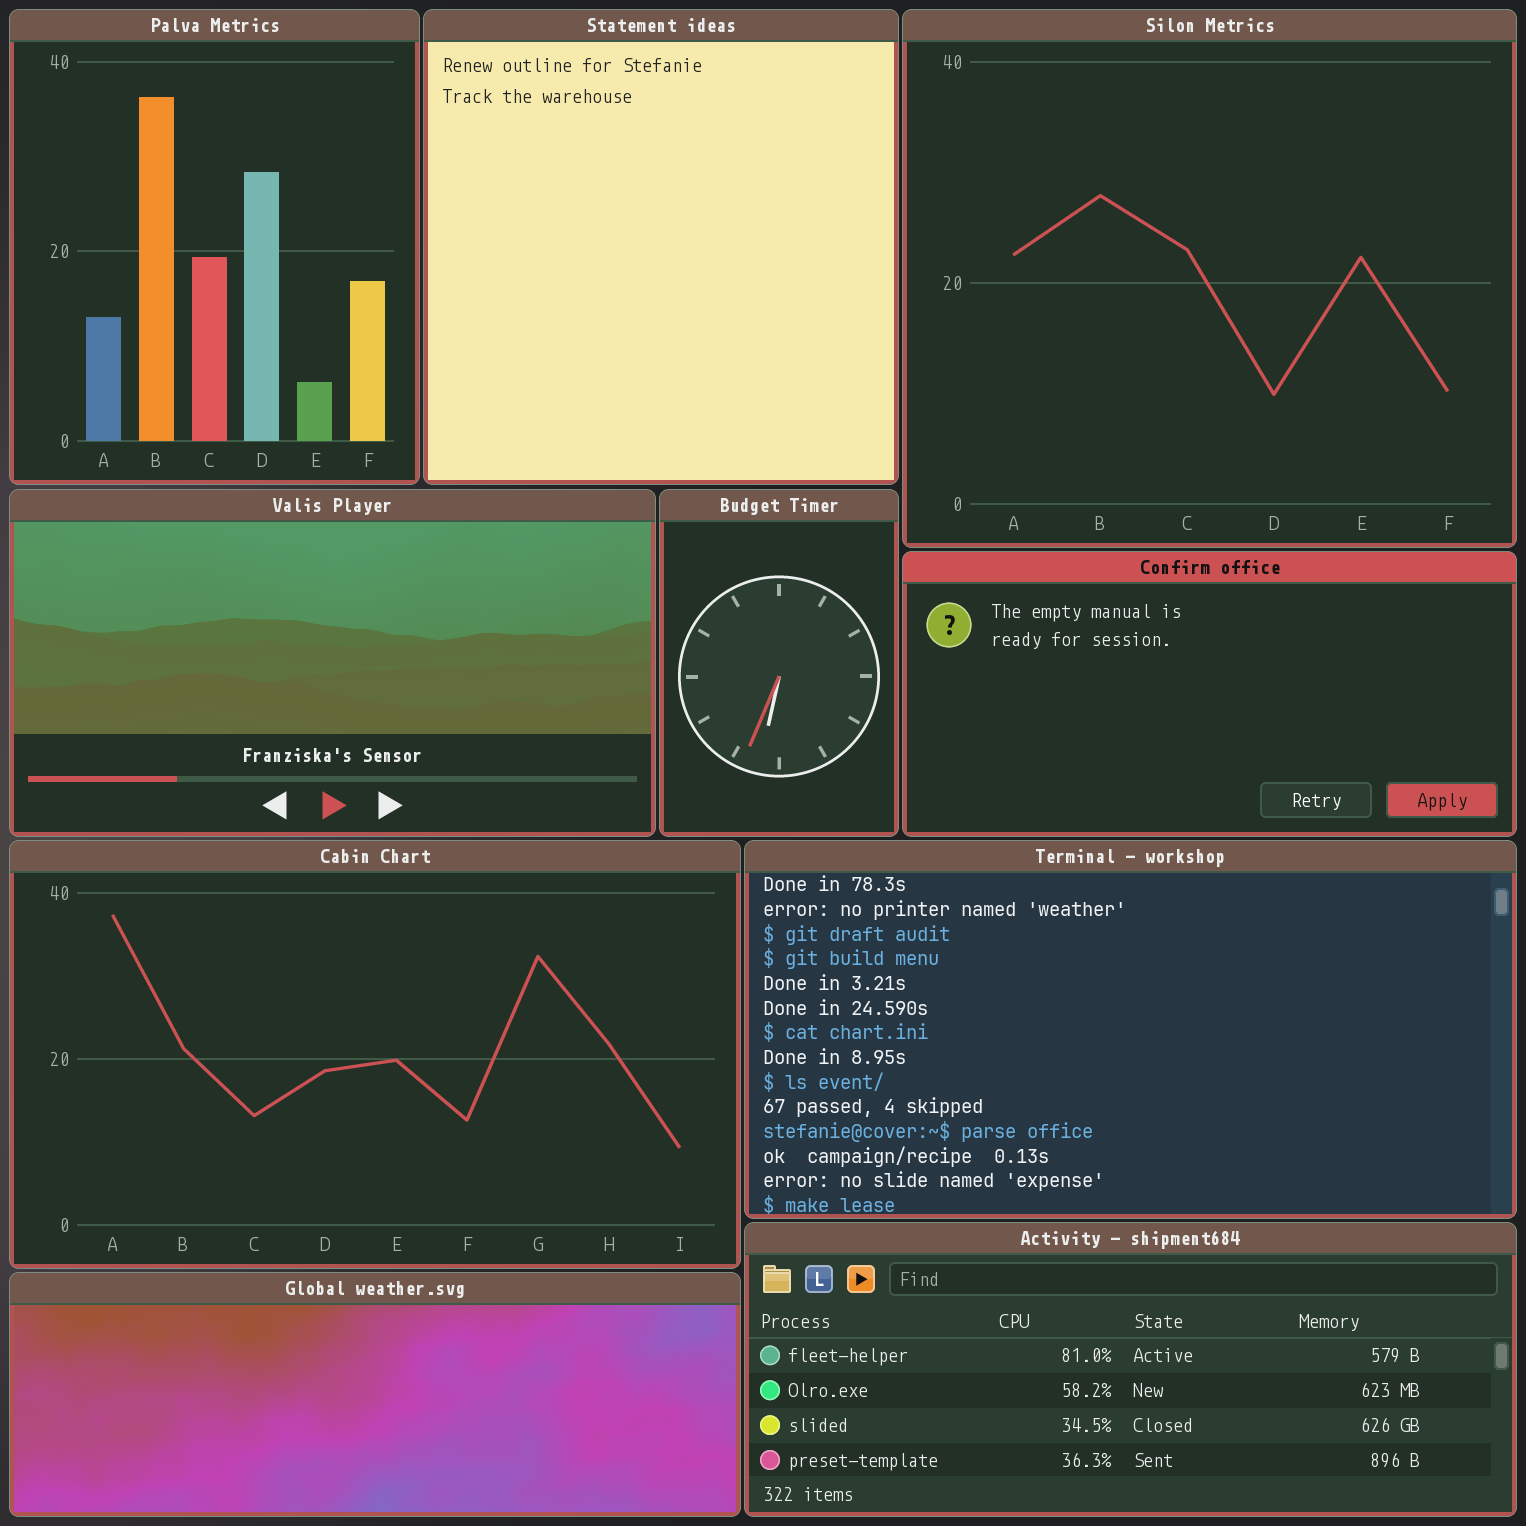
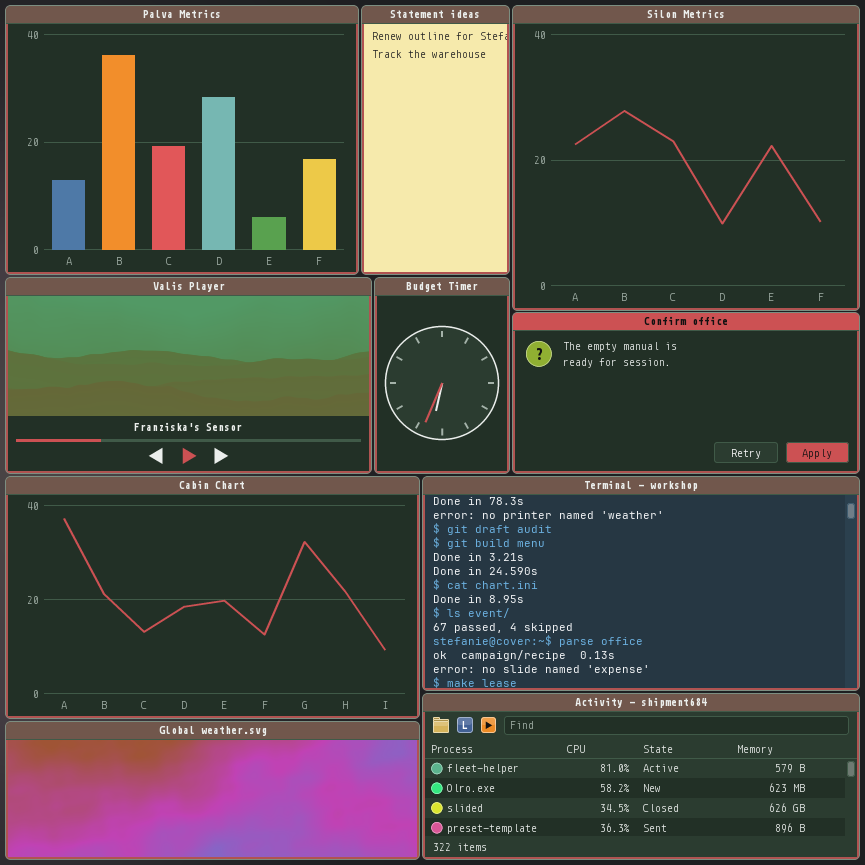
Palva Metrics: [9,9,420,485] -> [5,5,359,275], resized
Statement ideas: [423,9,899,485] -> [361,5,510,275], resized

